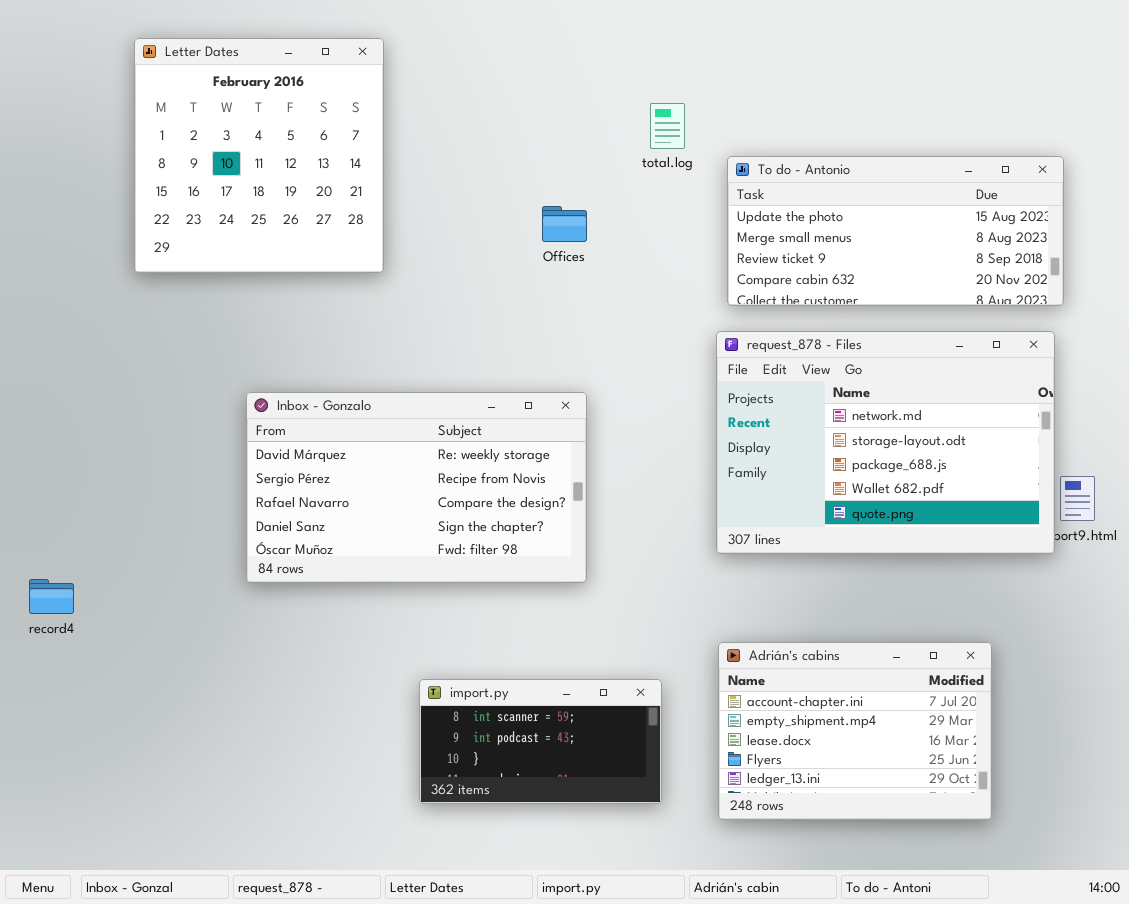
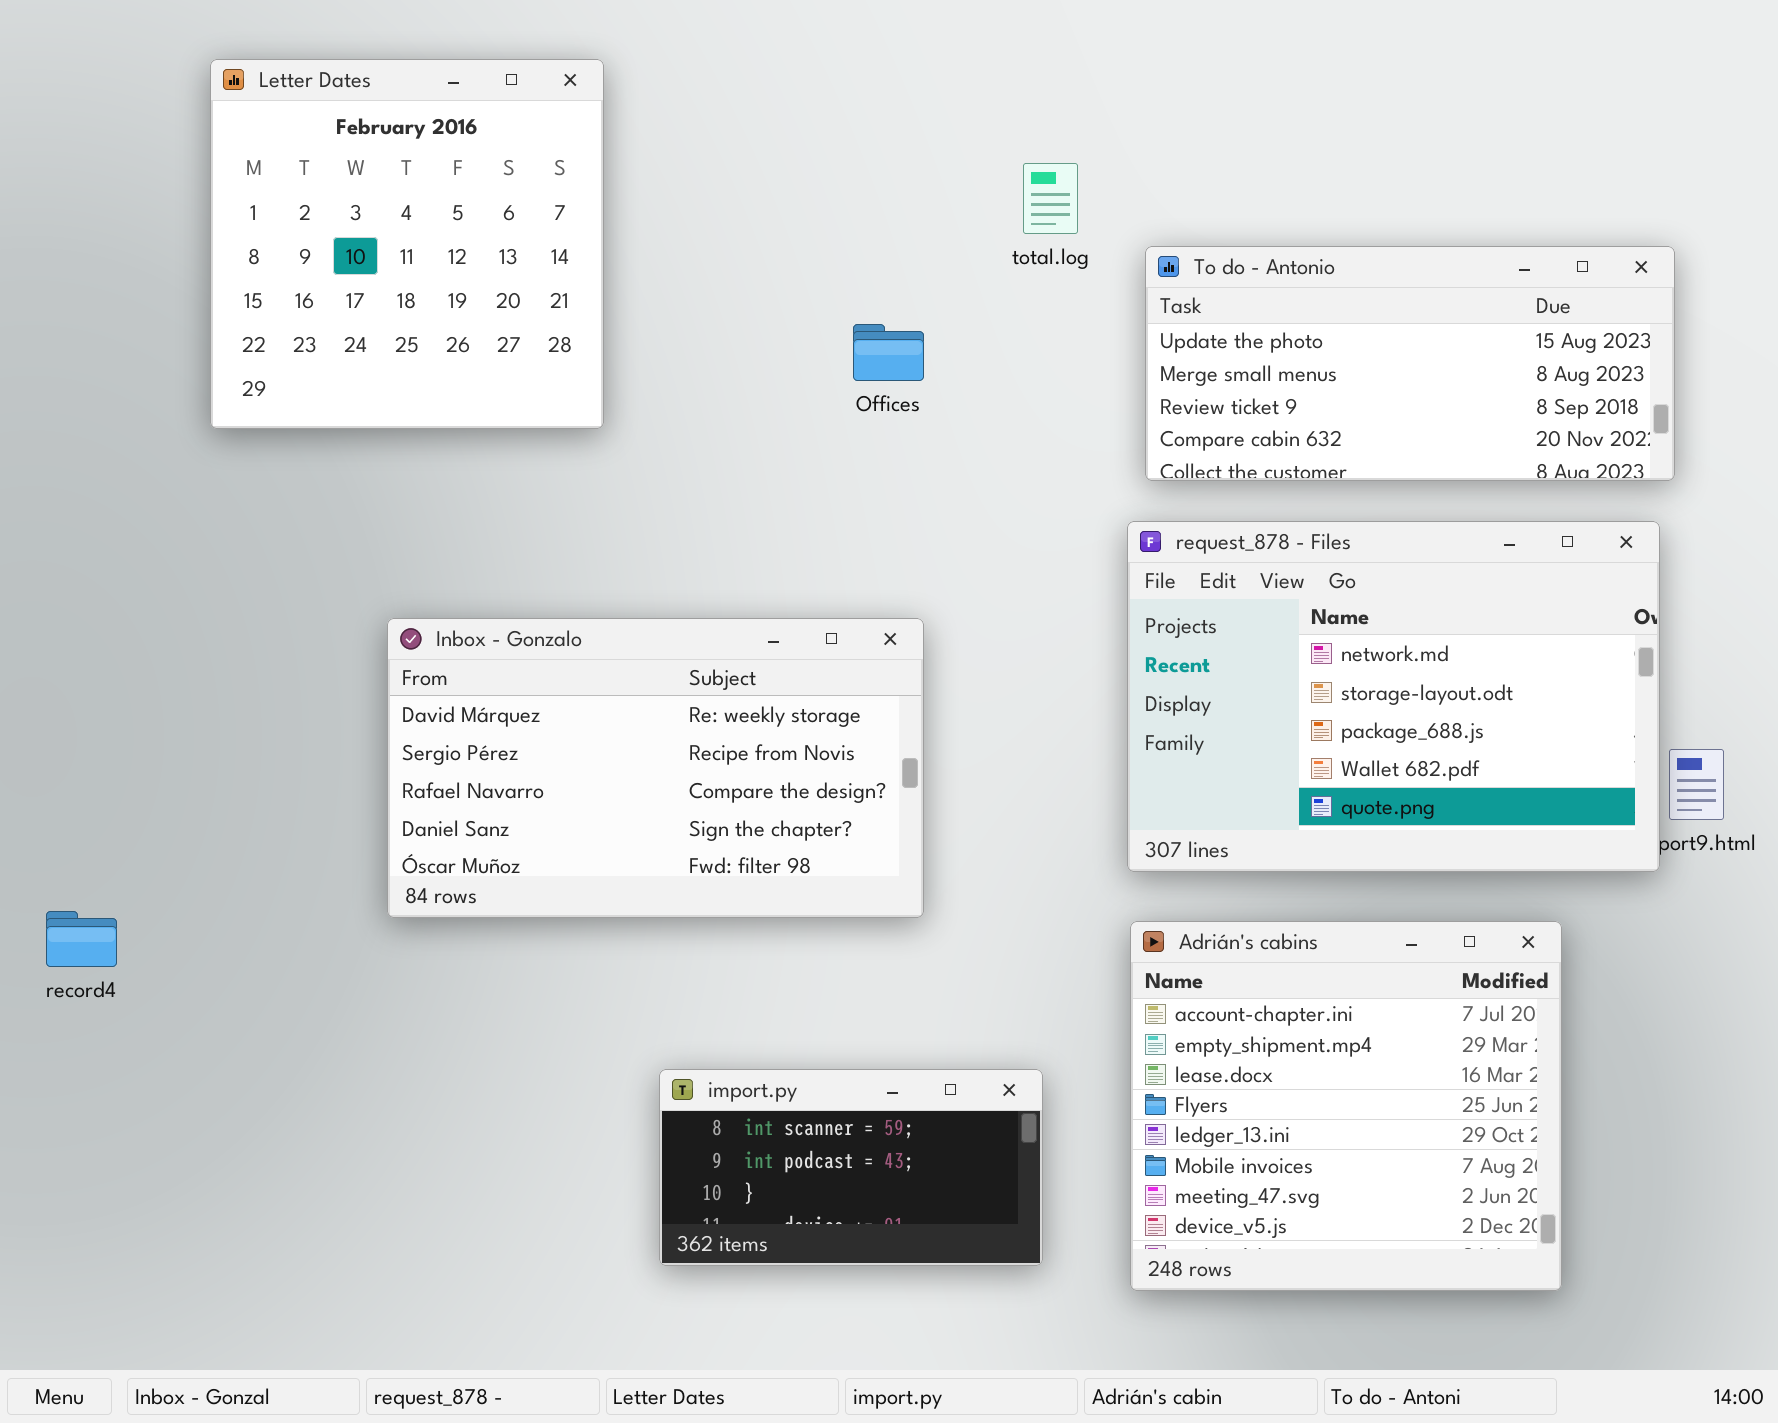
Adrián's cabins: [718,642,992,820] -> [1130,921,1562,1291], resized

